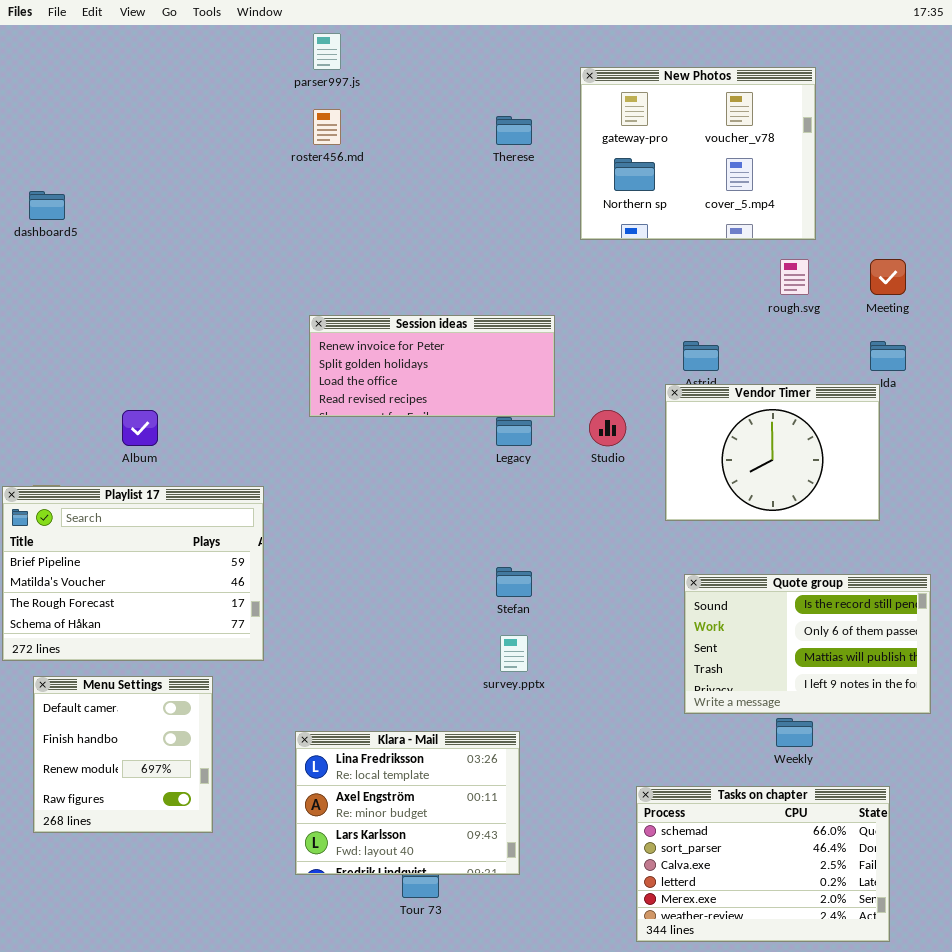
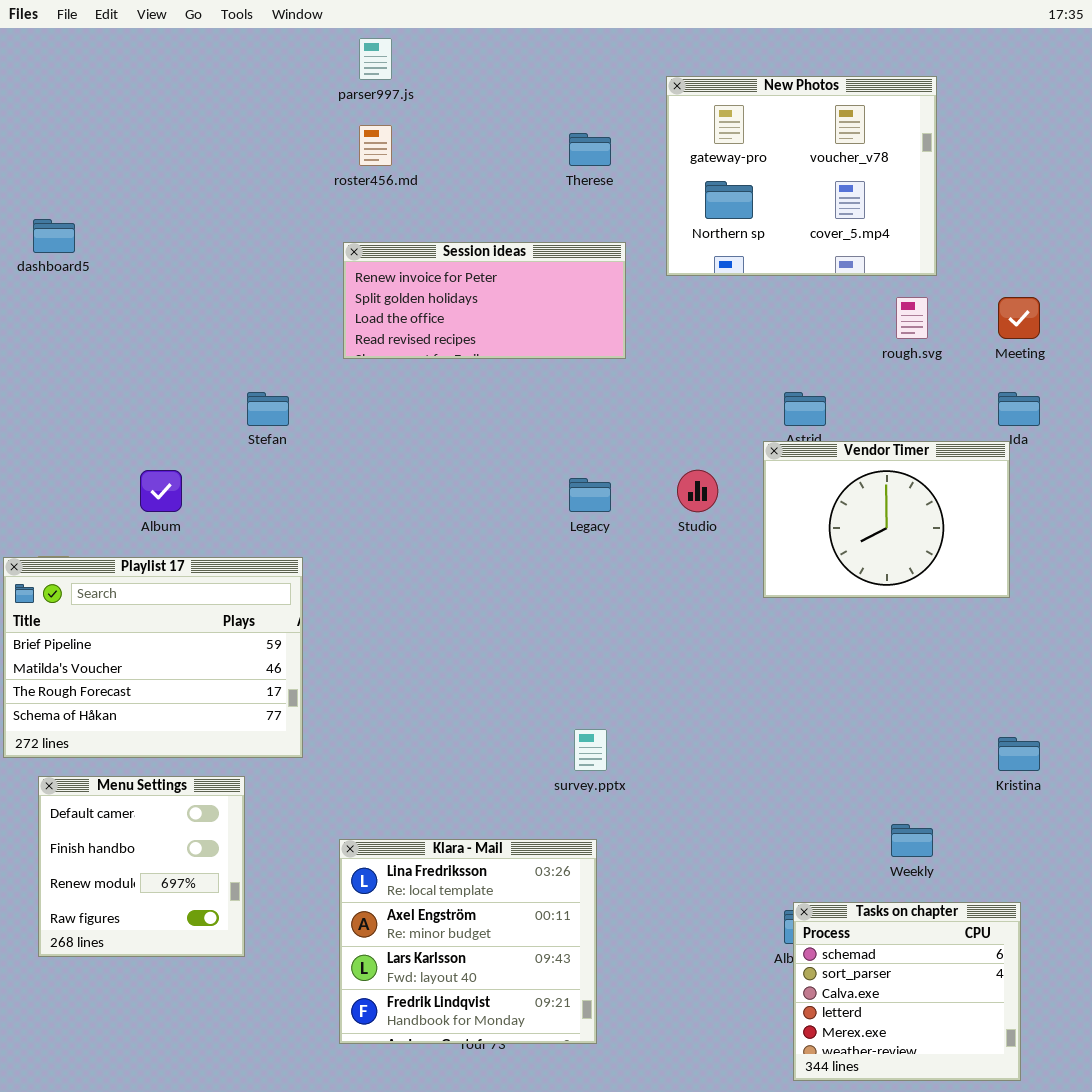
Session ideas: [309,315,555,417] -> [343,242,626,359], moved
Stefan: [496,567,532,597] -> [247,392,289,426], moved
Quote group: [684,574,931,714] -> none, closed
Klara - Mail: [295,731,520,875] -> [339,839,597,1044], resized
Tasks on chapter: [636,786,890,942] -> [793,902,1021,1081], resized

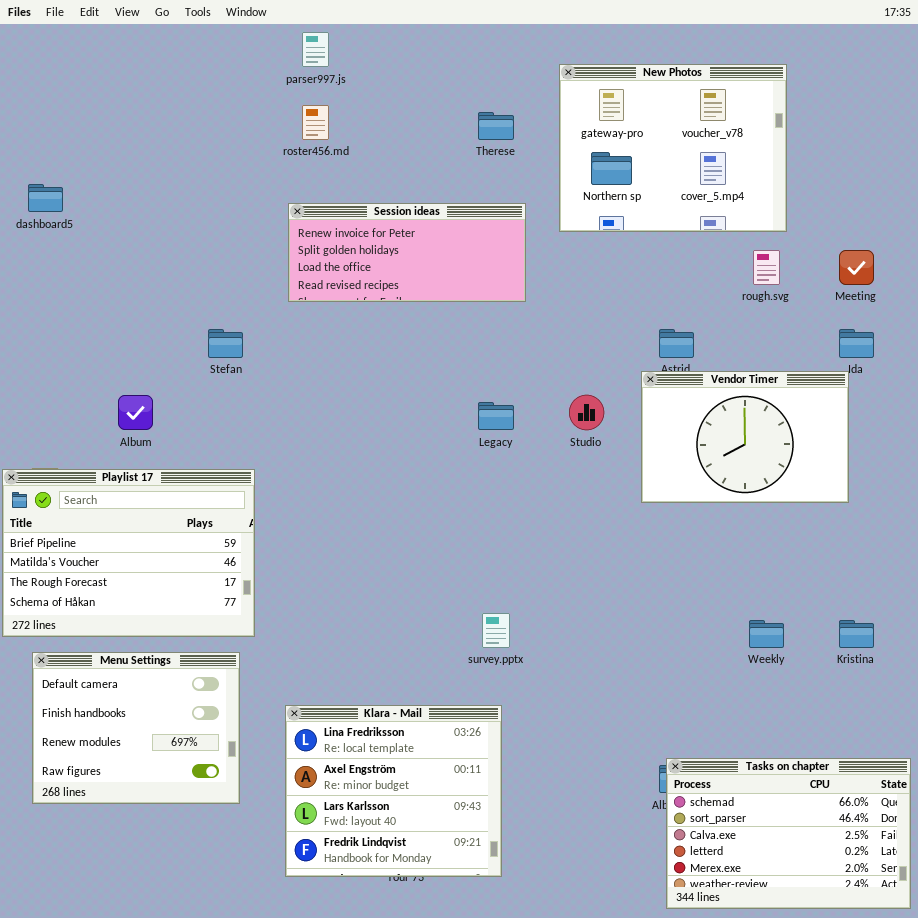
Menu Settings: [38,776,245,957] -> [32,652,240,804], resized
Weekly: [891,824,933,857] -> [749,620,784,648], moved
Tasks on chapter: [793,902,1021,1081] -> [666,758,911,909], resized

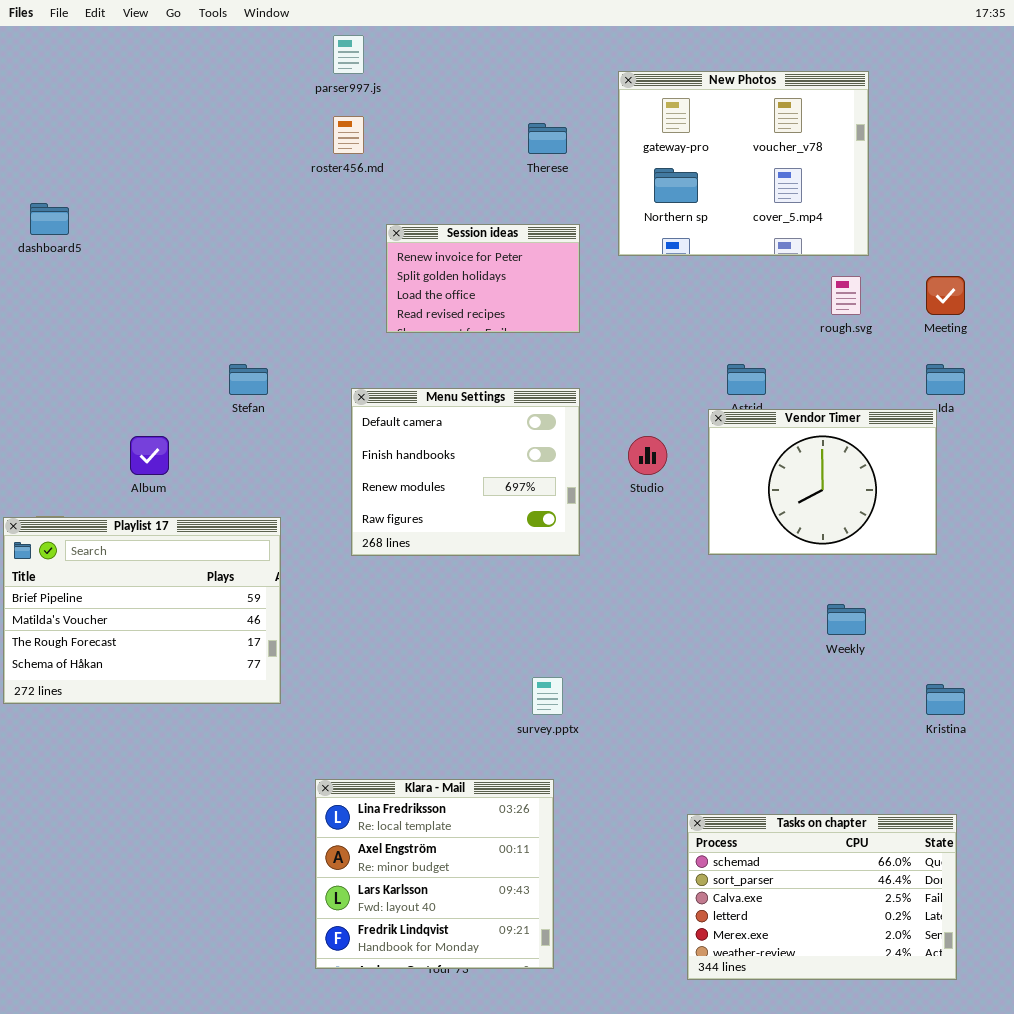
Session ideas: [288,203,526,302] -> [386,224,580,333], resized
Weekly: [749,620,784,648] -> [827,604,866,635], moved
Menu Settings: [32,652,240,804] -> [351,388,580,556], moved
Tasks on chapter: [666,758,911,909] -> [687,814,957,980], moved

